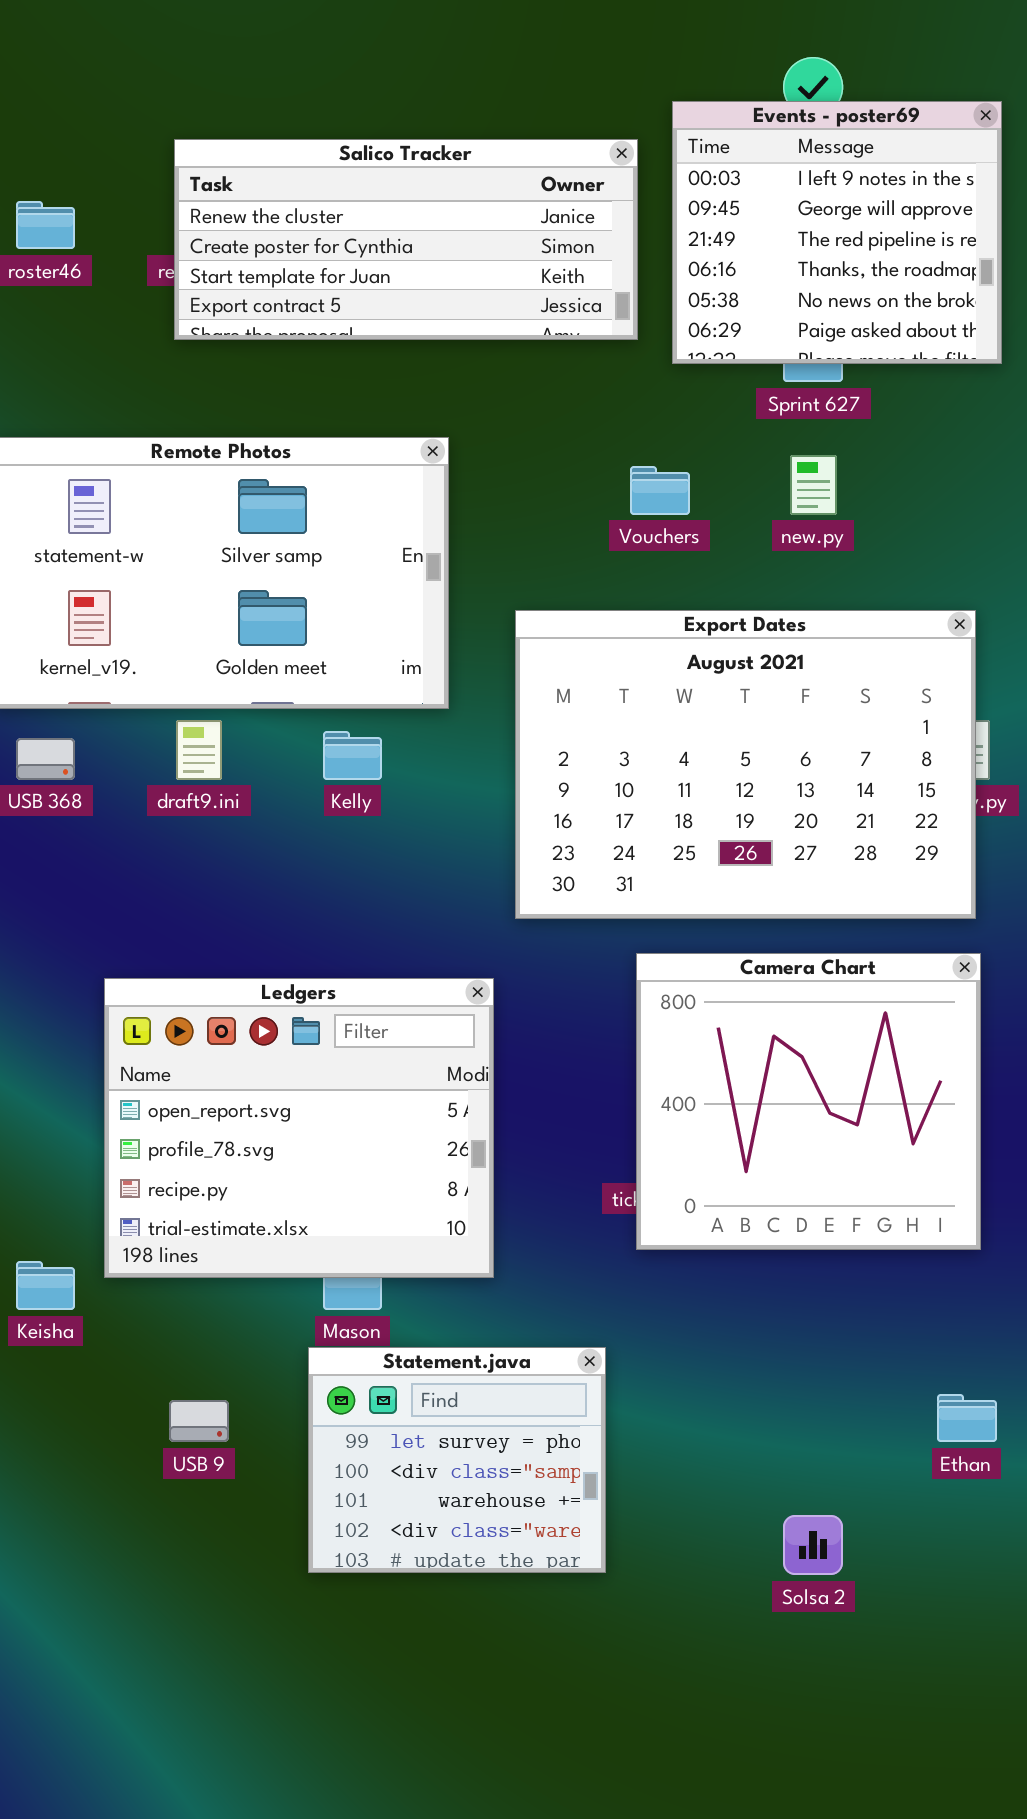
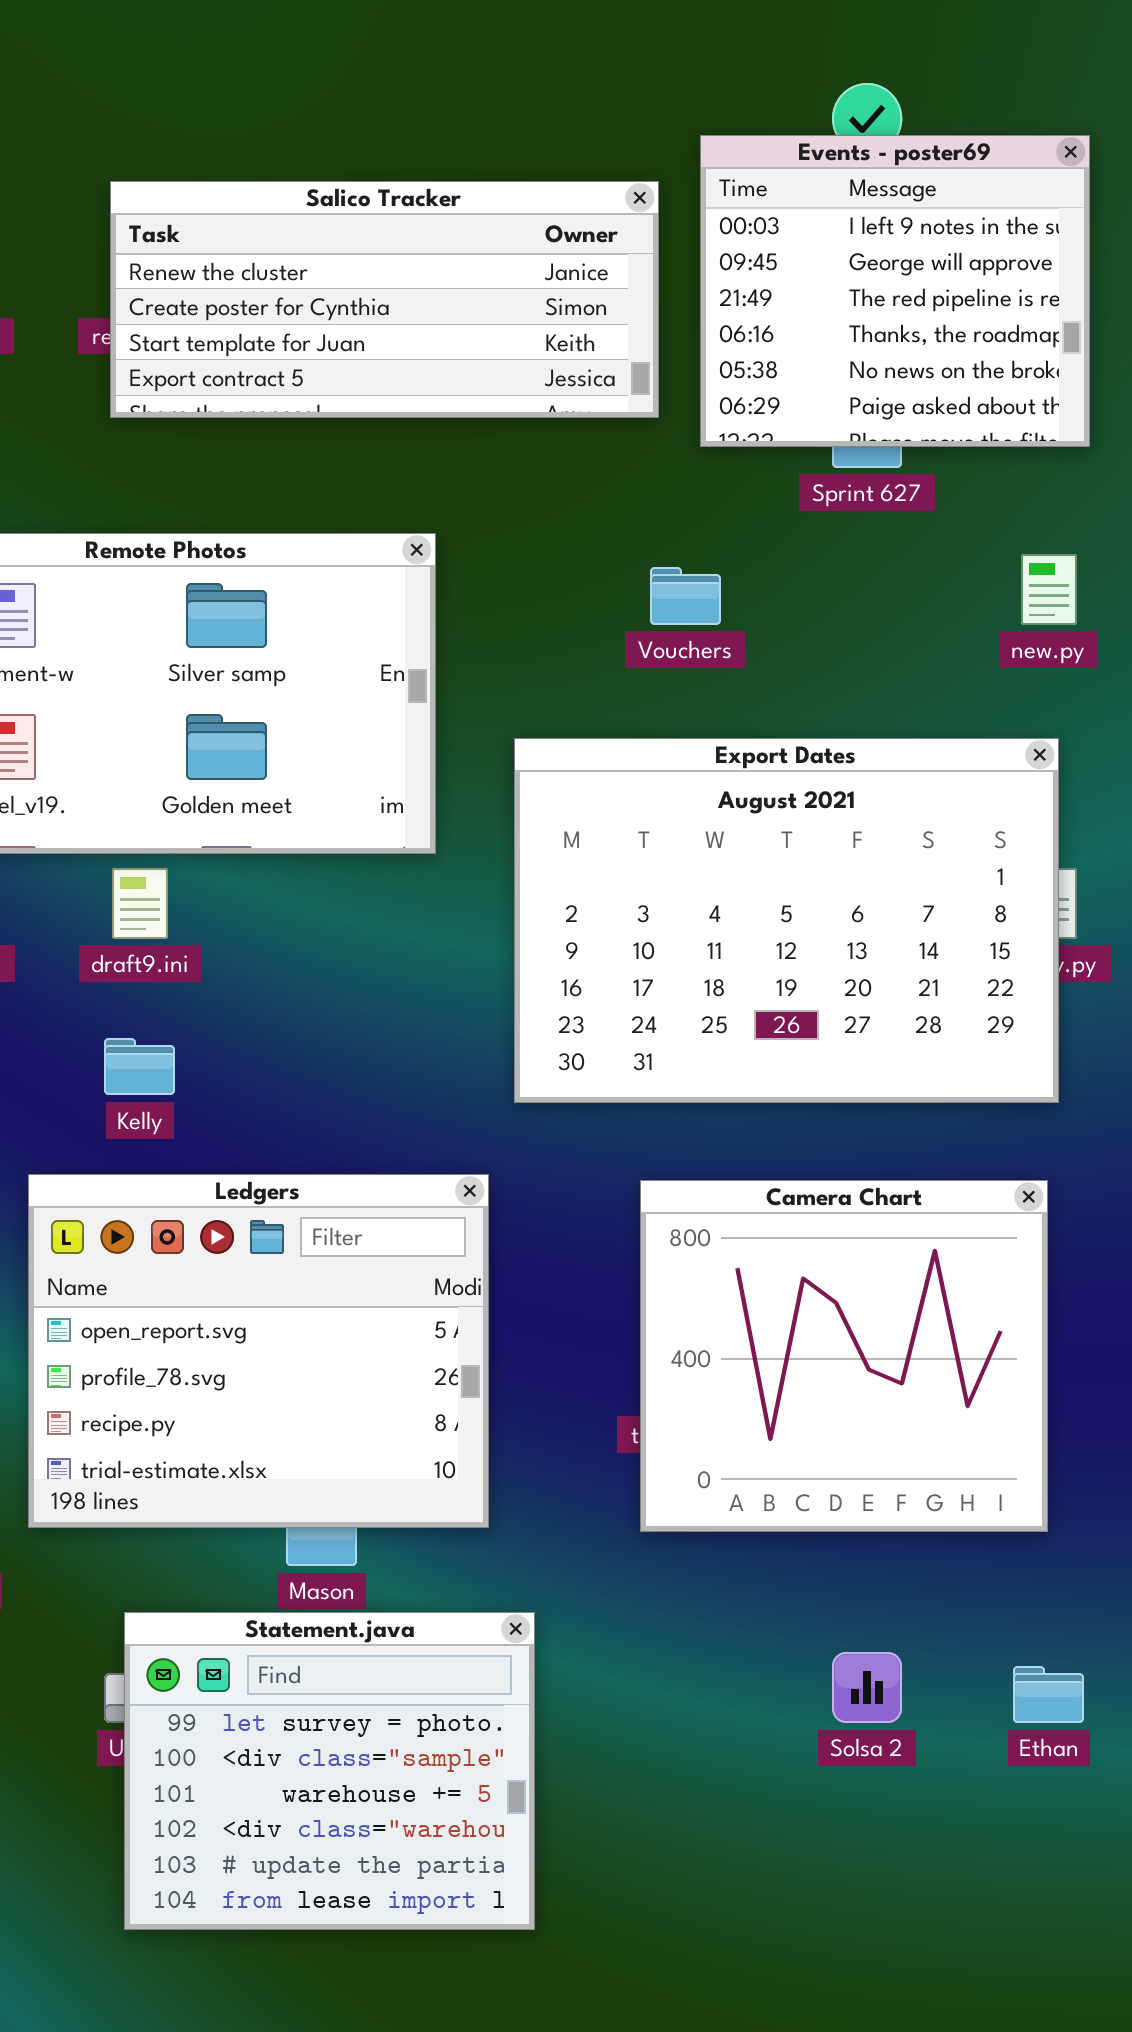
new.py: [790,455,837,515] -> [1021,554,1077,625], moved
Kelly: [323,731,382,780] -> [104,1038,175,1095], moved
Camera Chart: [636,953,981,1250] -> [640,1180,1048,1532], moved
Statement.java: [308,1347,606,1573] -> [124,1612,535,1930], moved, resized
Solsa 2: [783,1515,843,1575] -> [832,1652,902,1723], moved

